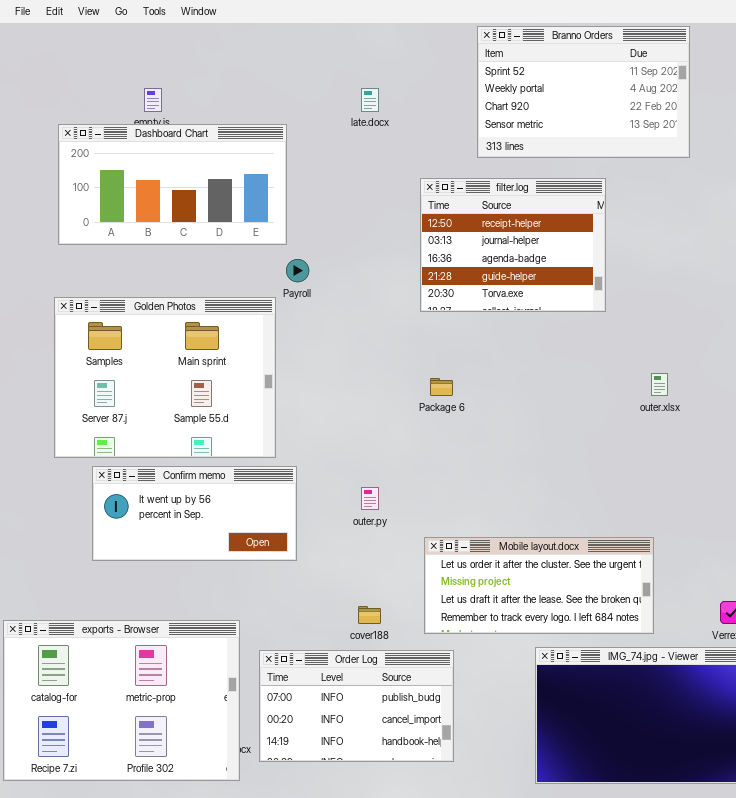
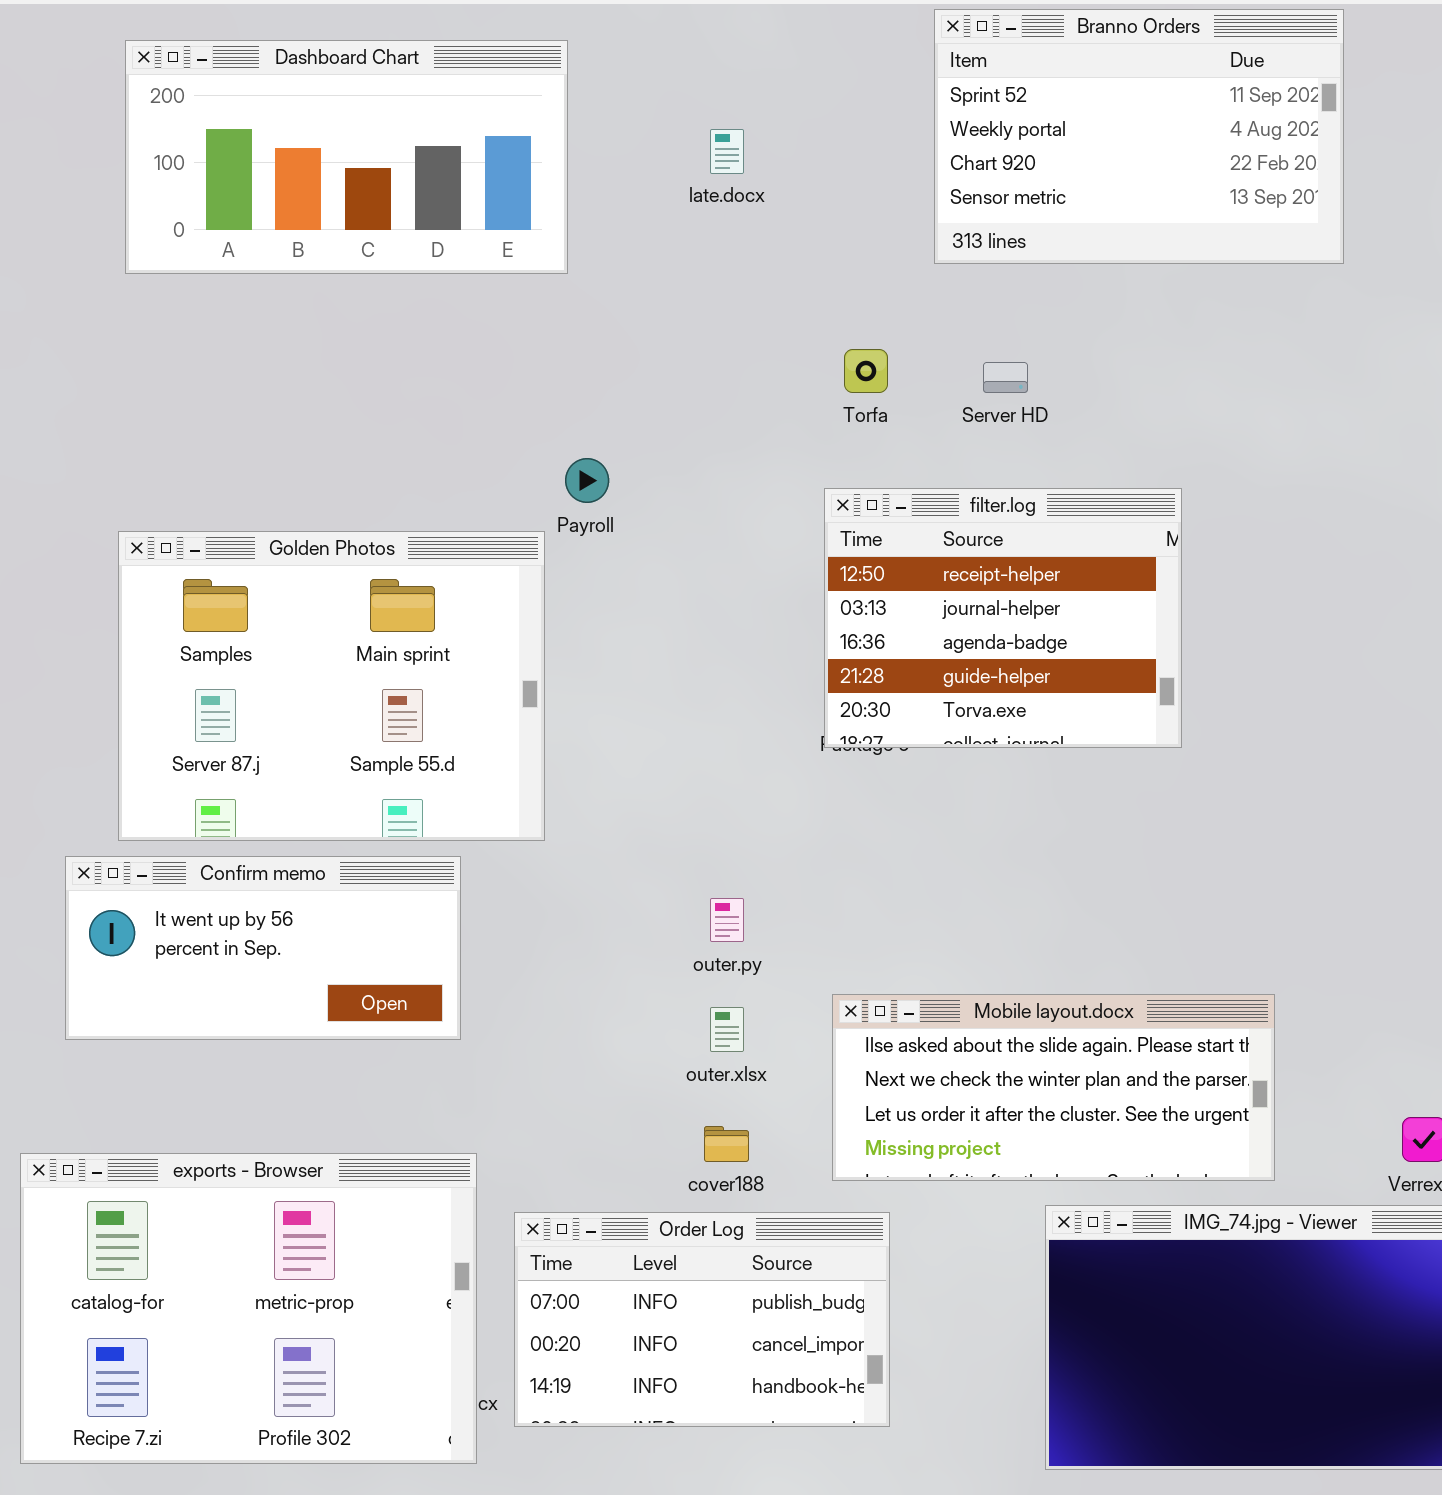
Dashboard Chart: [58,124,287,245] -> [125,40,568,274], moved
filter.log: [420,178,606,312] -> [824,488,1182,748], moved
outer.xlsx: [651,373,668,396] -> [710,1007,744,1052], moved
Confirm memo: [92,466,297,561] -> [65,856,461,1040], moved
Mobile layout.docx: [424,537,654,634] -> [832,994,1275,1181], scrolled up 2 rows

